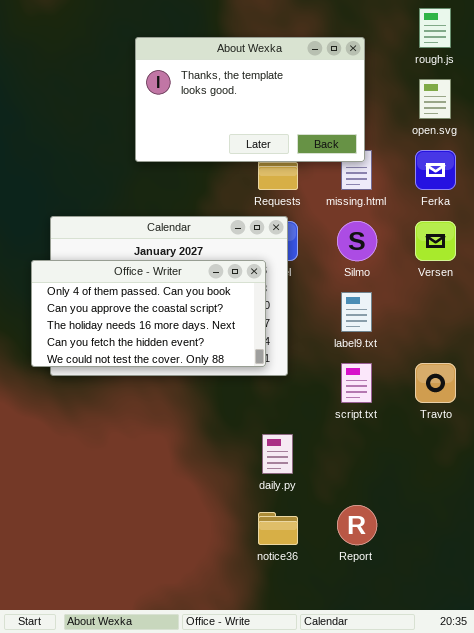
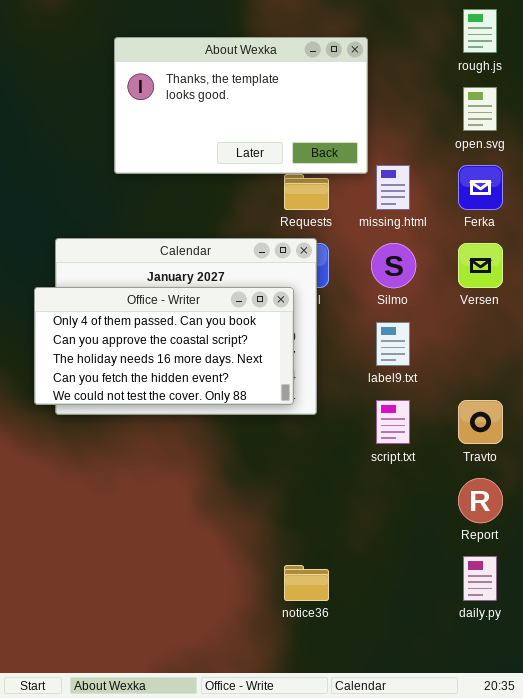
About Wexka: [135,37,365,162] -> [114,37,368,174], moved
daily.py: [262,434,293,474] -> [463,556,497,601], moved
Report: [337,505,377,545] -> [458,478,503,523], moved

